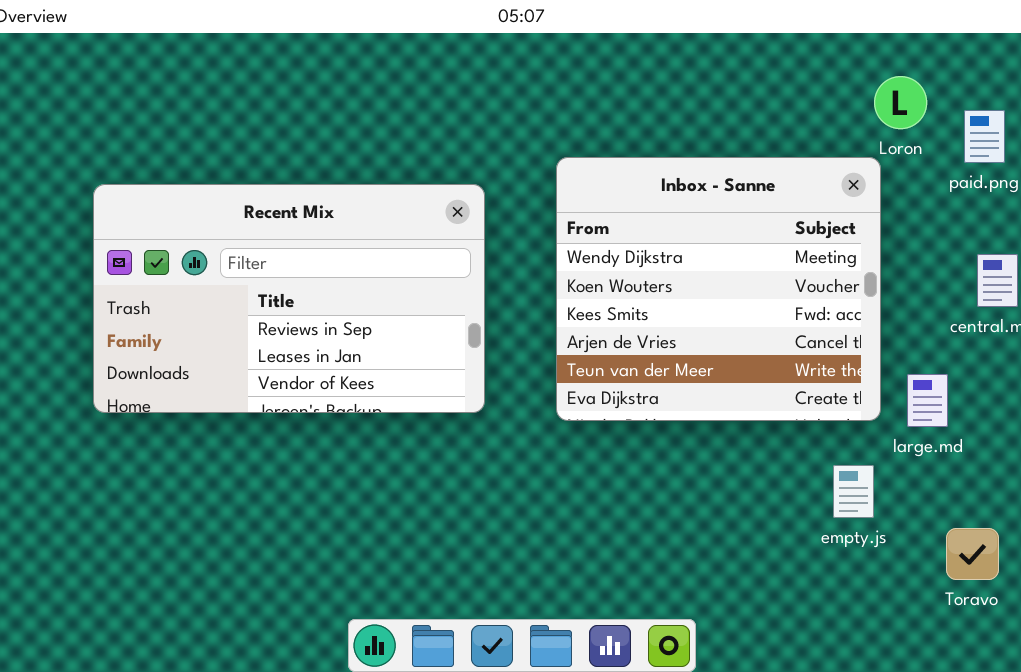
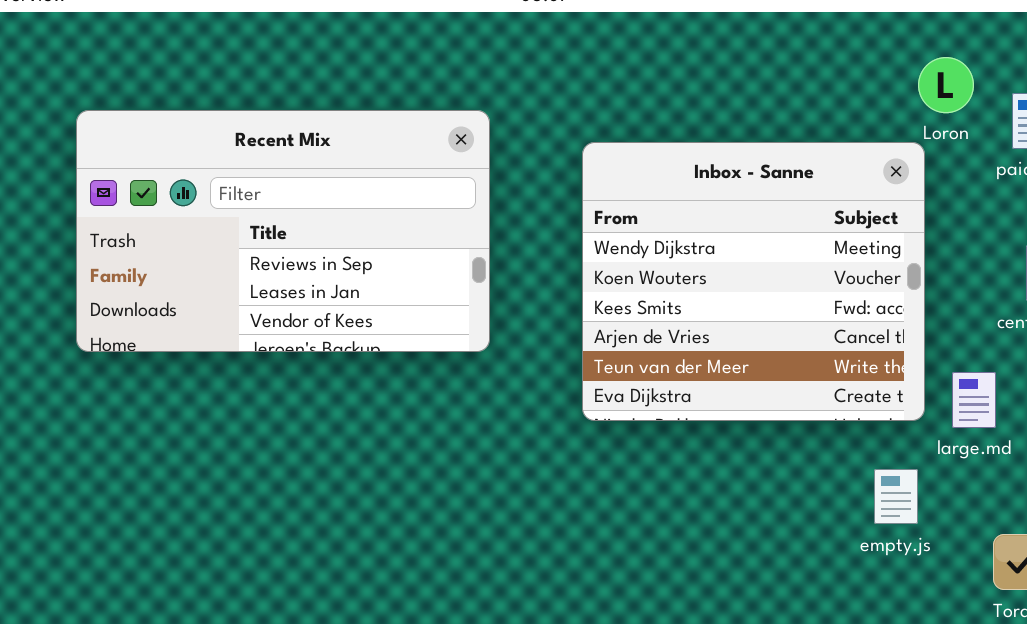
Recent Mix: [93,184,485,413] -> [76,110,490,352], moved

